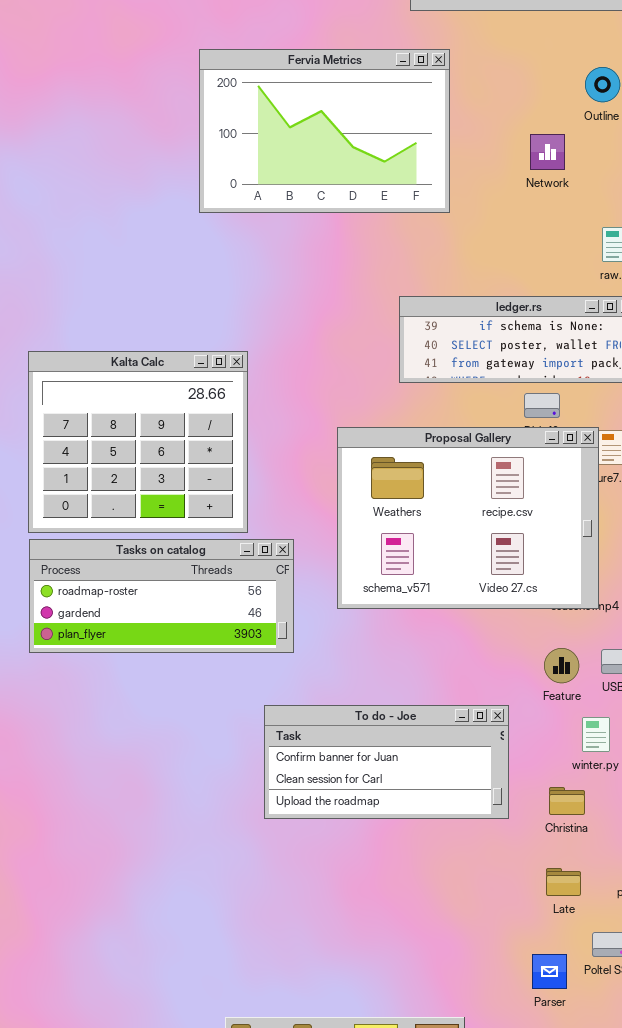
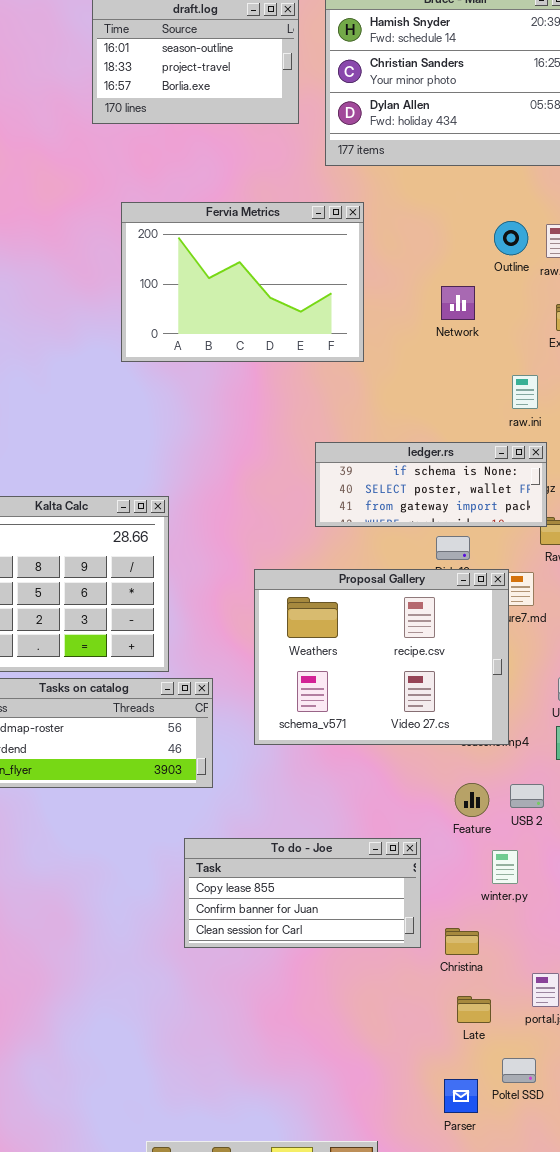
To do - Joe: [264,705,509,819] -> [184,838,421,948], scrolled up 1 row
Christina: [549,787,585,815] -> [445,928,479,955], moved

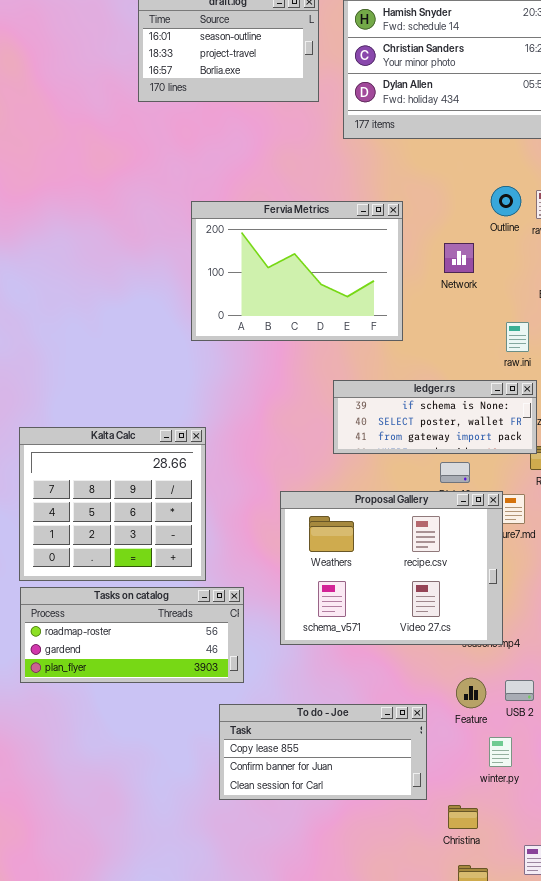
Fervia Metrics: [121,202,364,362] -> [191,201,403,341], moved
To do - Joe: [184,838,421,948] -> [219,704,427,800], moved

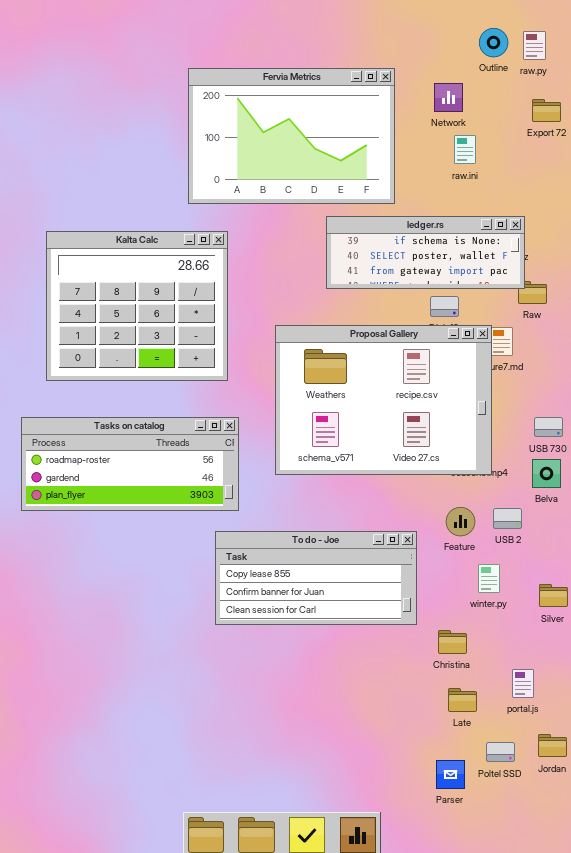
Fervia Metrics: [191,201,403,341] -> [188,68,395,204], moved
raw.ini: [506,322,529,352] -> [454,135,476,164], moved
Kalta Calc: [19,427,206,581] -> [46,231,228,381], moved

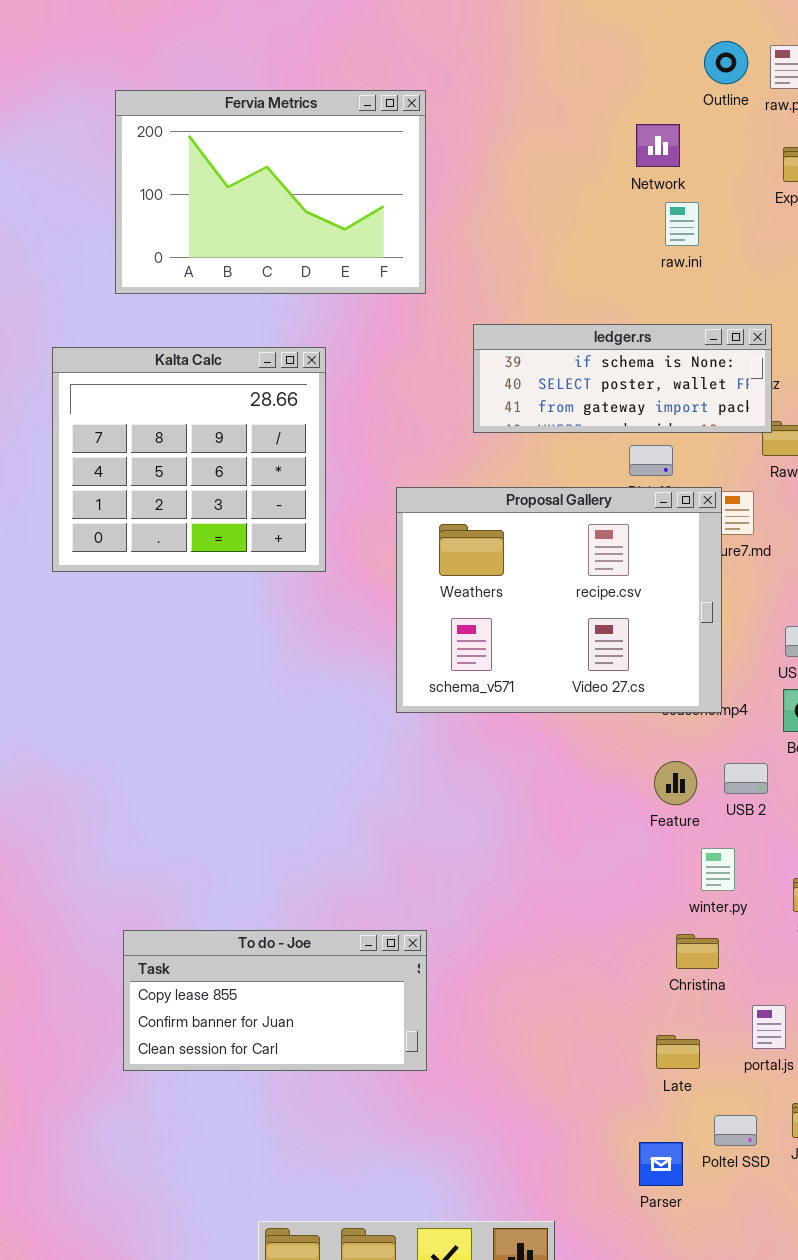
Fervia Metrics: [188,68,395,204] -> [115,90,426,294], moved
Tasks on catalog: [21,417,239,511] -> none, closed
To do - Joe: [215,531,417,625] -> [123,930,427,1071], moved
Christina: [438,630,467,654] -> [676,934,719,969], moved

